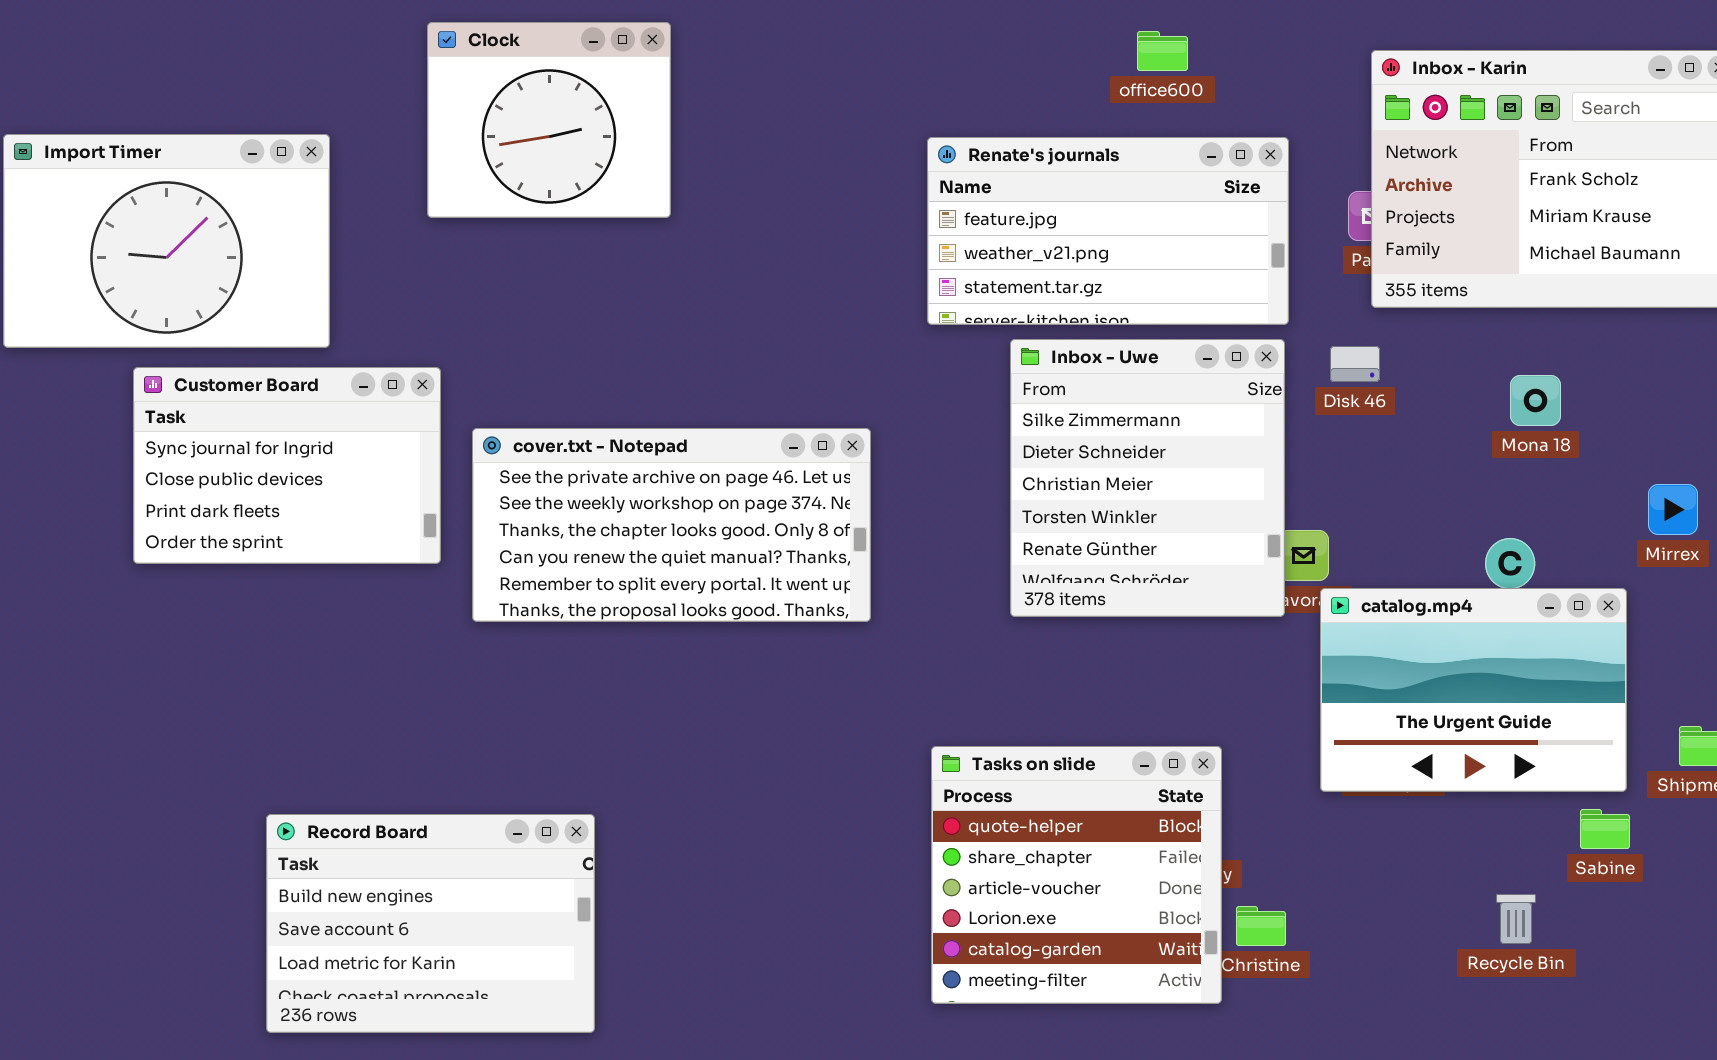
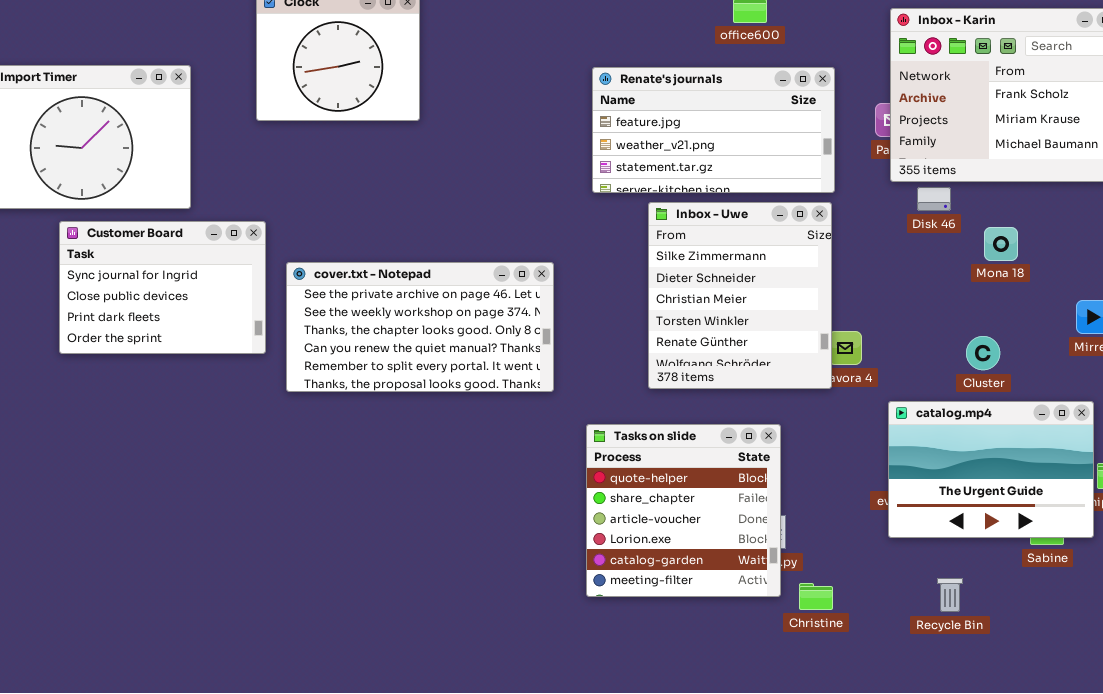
Disk 46: [1330,346,1380,382] -> [917,187,951,211], moved
catalog.mp4: [1320,588,1627,792] -> [888,401,1094,538], moved
Tasks on slide: [931,746,1222,1004] -> [586,424,781,597], moved
Record Board: [266,814,595,1033] -> none, closed
Recycle Bin: [1496,894,1536,944] -> [937,578,963,612], moved

